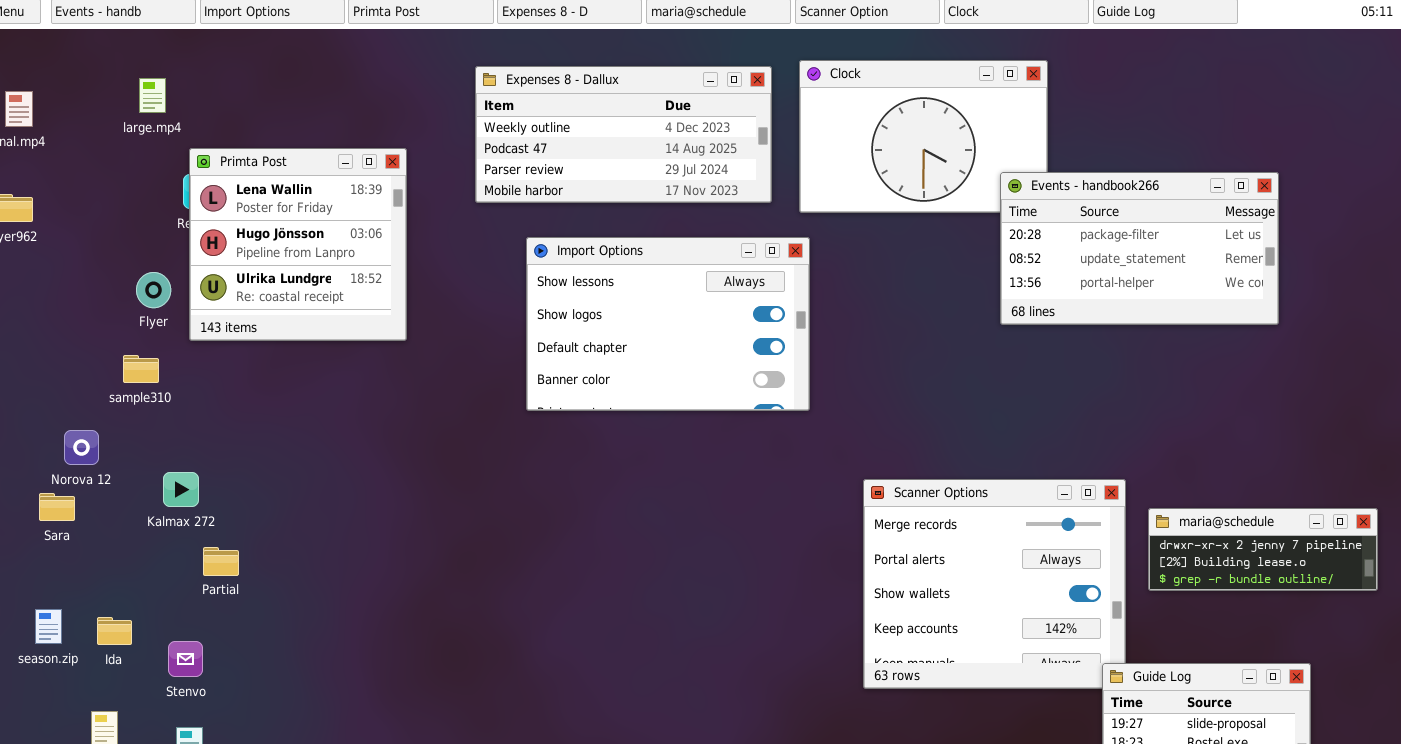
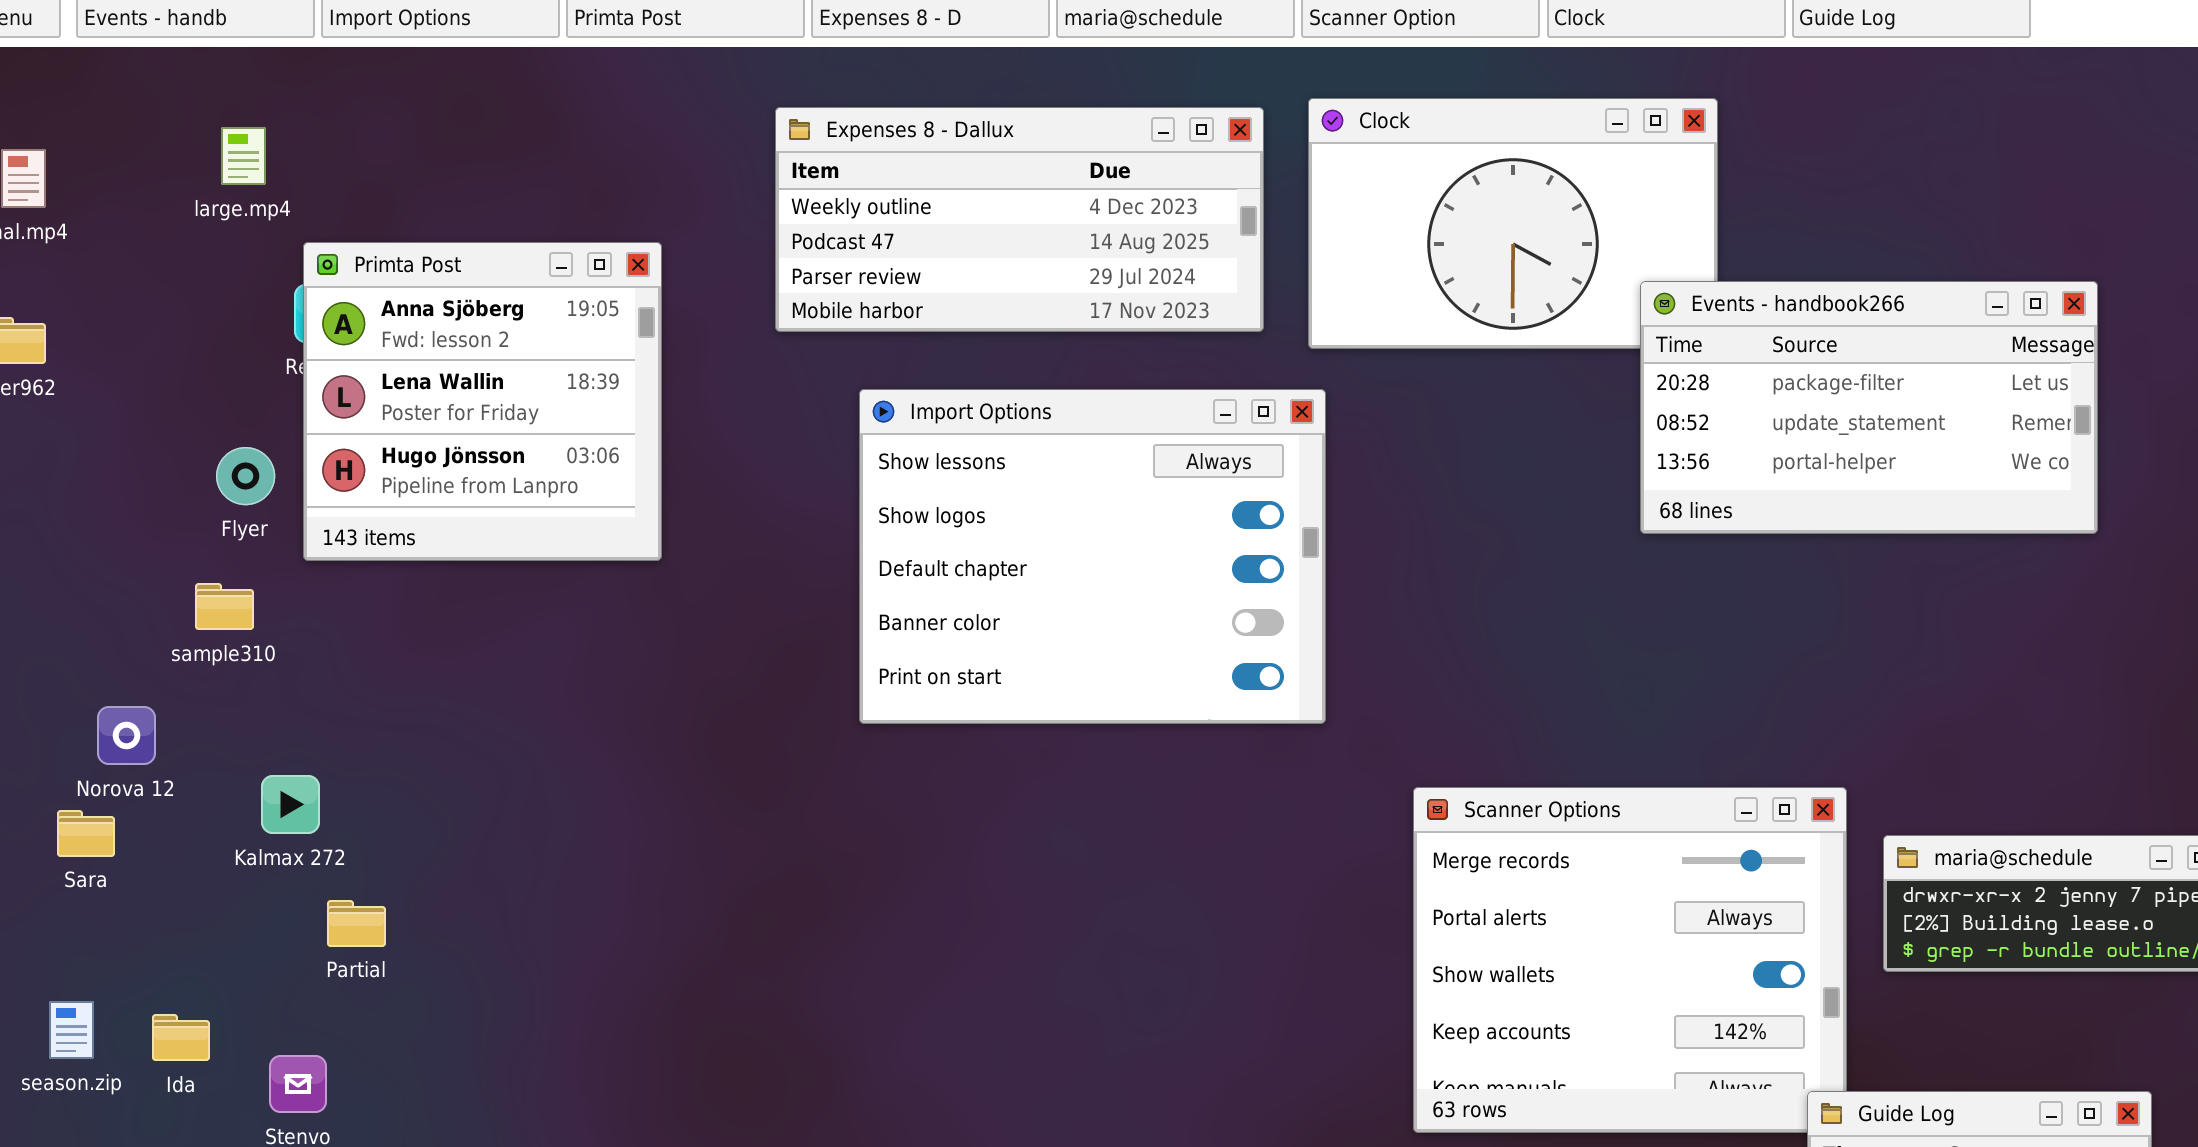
Primta Post: [189,148,407,341] -> [303,242,662,561], scrolled up 1 row
Import Options: [526,237,810,411] -> [859,389,1326,724], resized

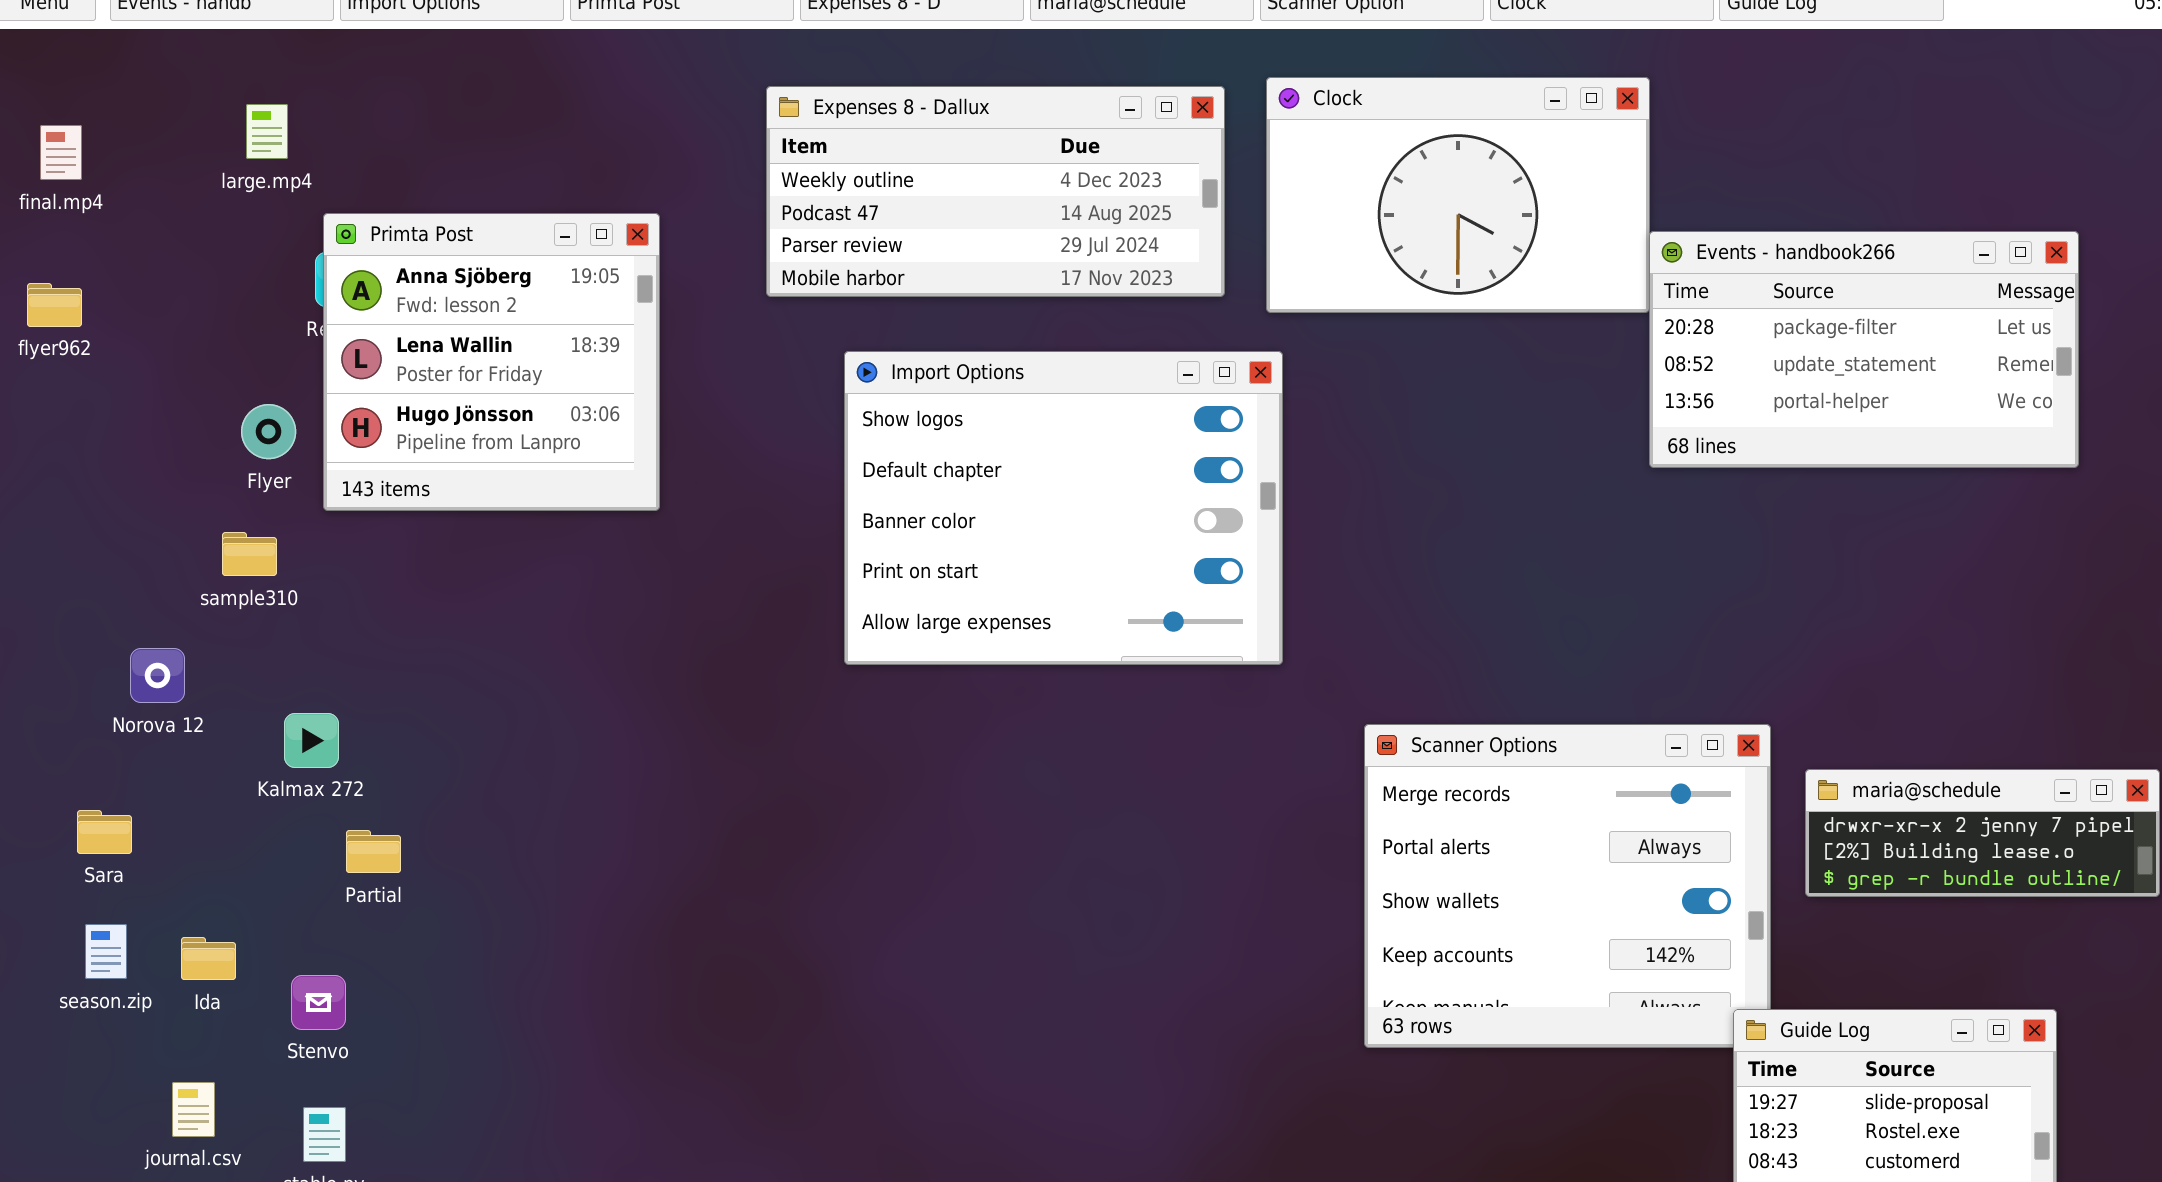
Events - handbook266: [1640,281,2098,534] -> [1649,231,2079,468], moved
Import Options: [859,389,1326,724] -> [844,351,1283,665], scrolled down 1 row
Sara: [57,810,115,857] -> [77,810,132,854], moved

